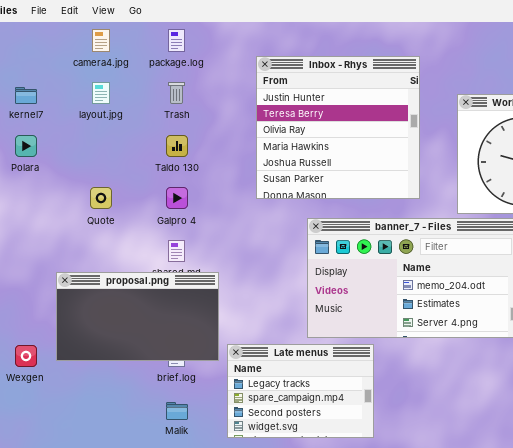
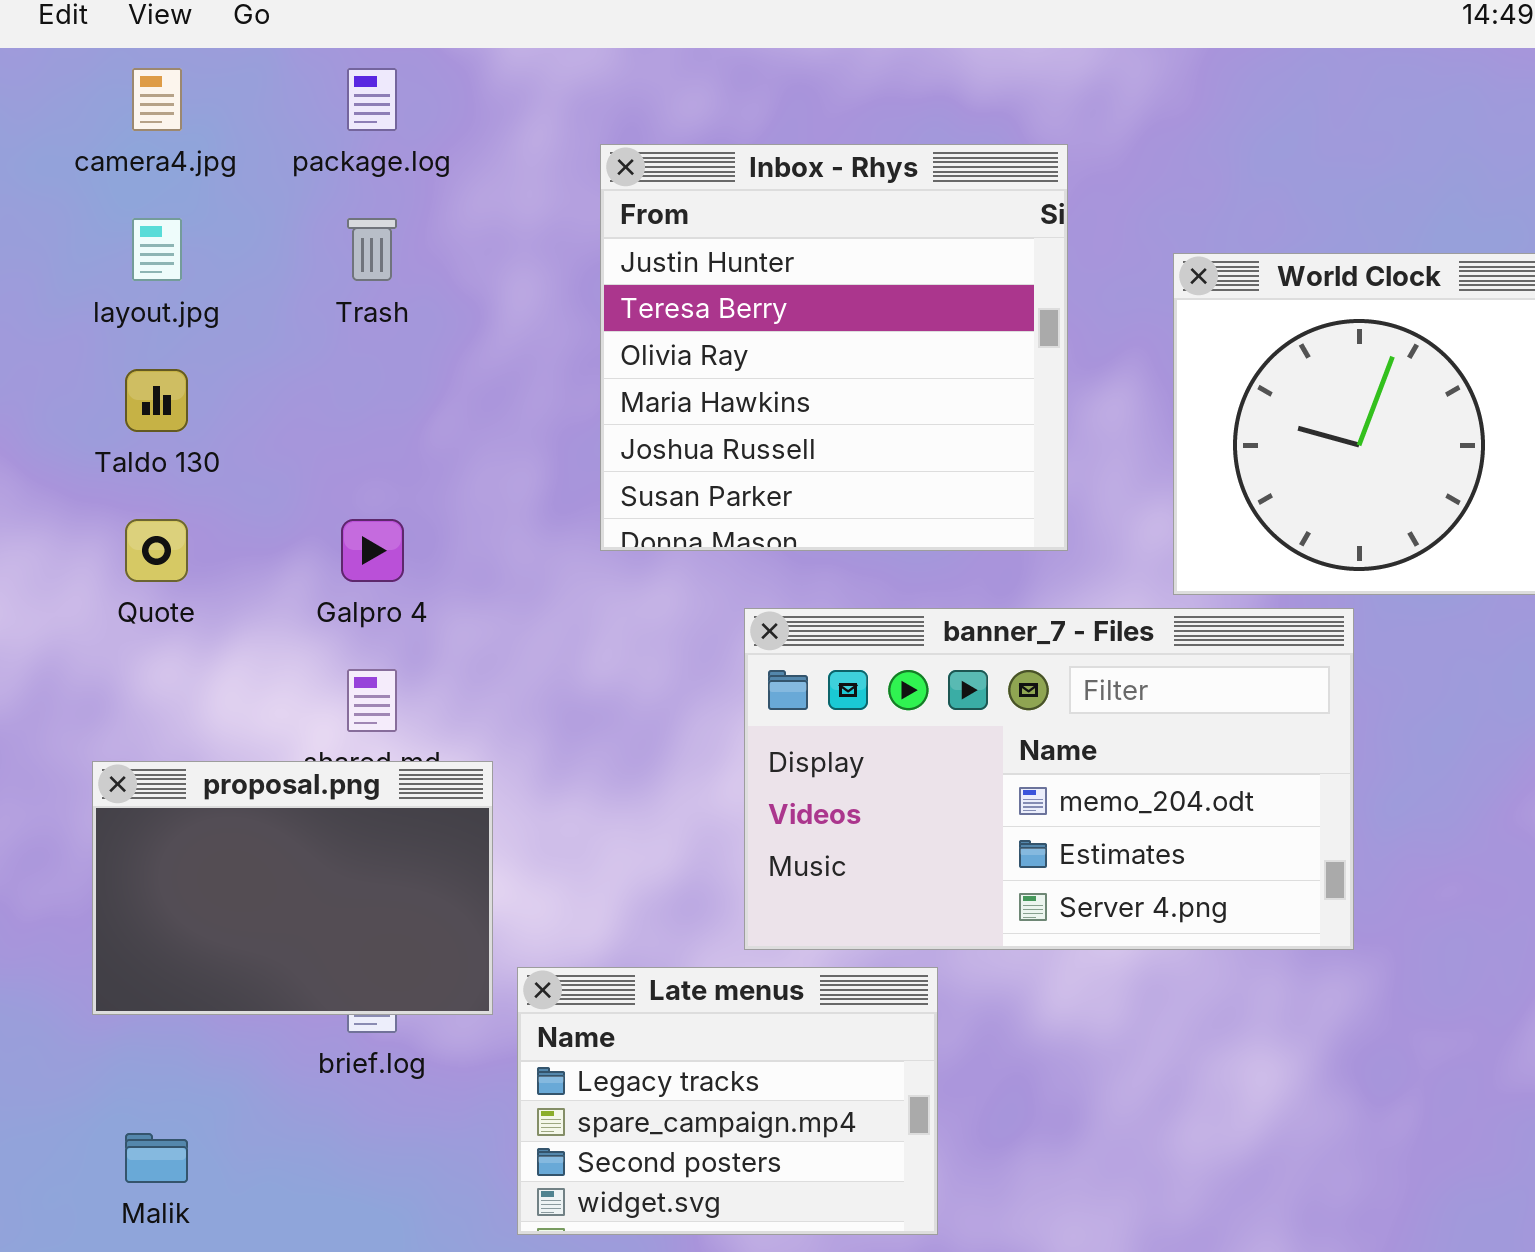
Taldo 130: [166,135,188,157] -> [125,369,188,432], moved
proposal.png: [56,272,219,361] -> [92,761,493,1015], resized
Malik: [166,402,188,420] -> [125,1133,188,1183], moved

